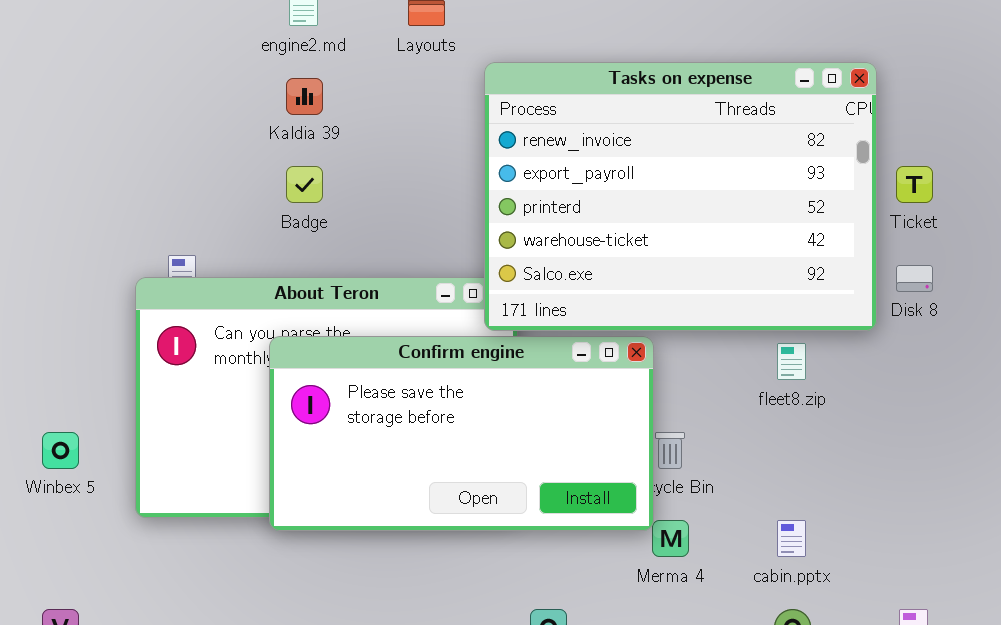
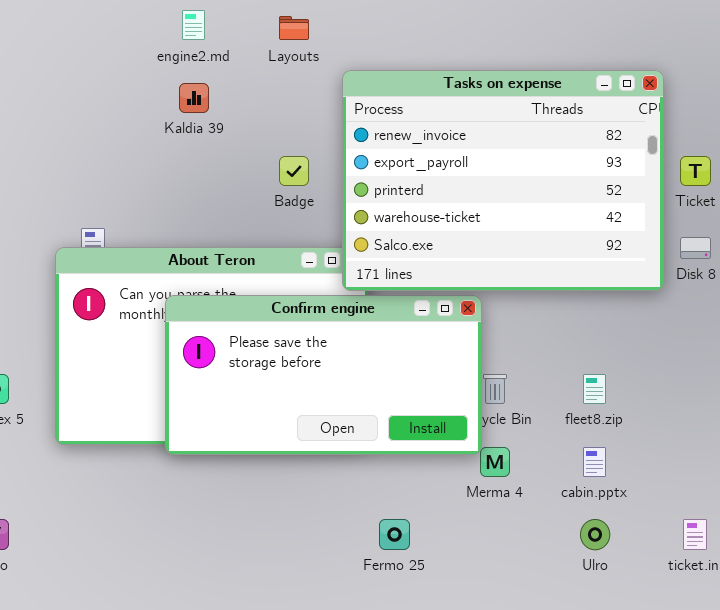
Badge: [286,166,323,203] -> [279,156,309,186], moved
fleet8.zip: [777,343,806,380] -> [583,374,606,404], moved

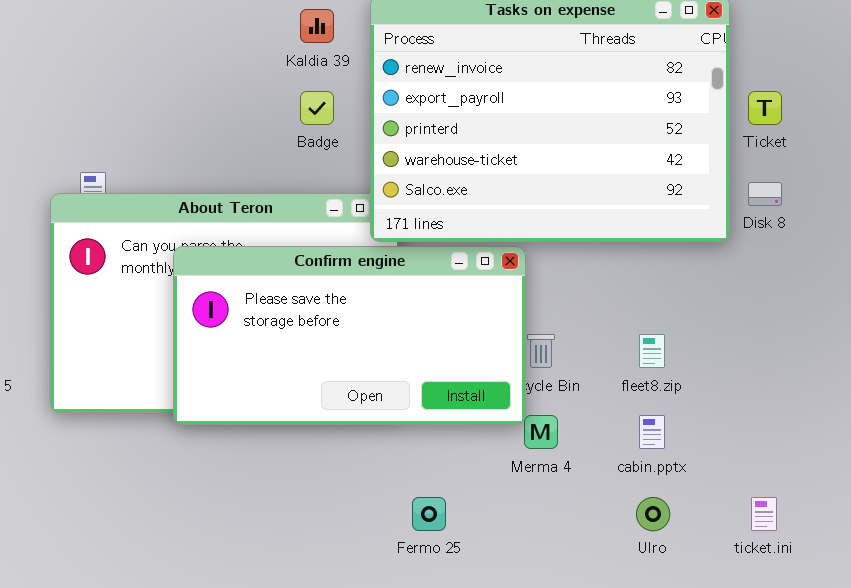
Kaldia 39: [179,83,209,113] -> [300,9,334,43], moved

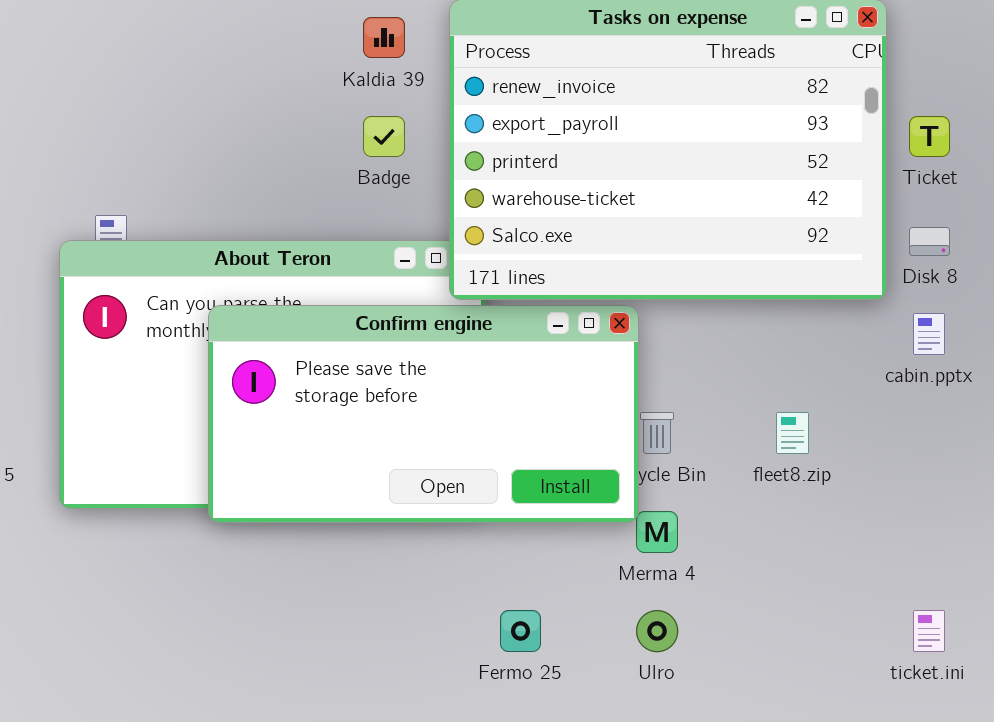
cabin.pptx: [639,415,665,449] -> [913,313,945,355], moved
Ulro: [636,497,670,531] -> [636,610,678,652], moved

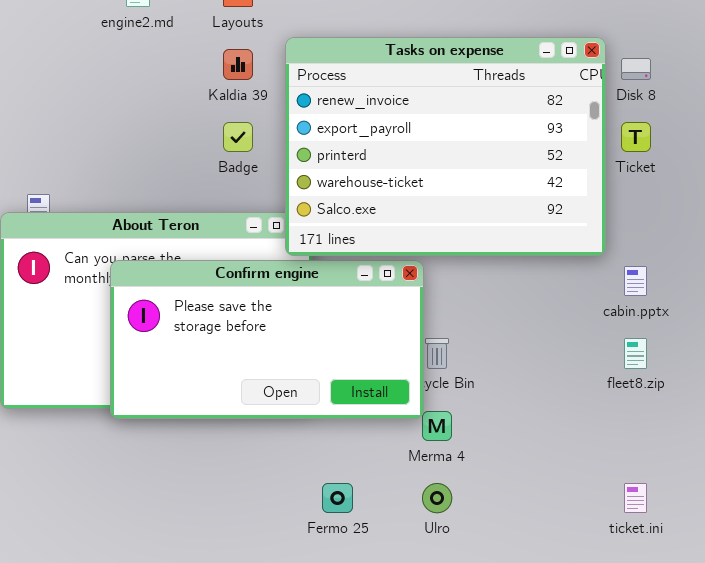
Disk 8: [909,227,950,256] -> [621,58,651,80], moved
fleet8.zip: [776,412,809,454] -> [624,338,647,369], moved

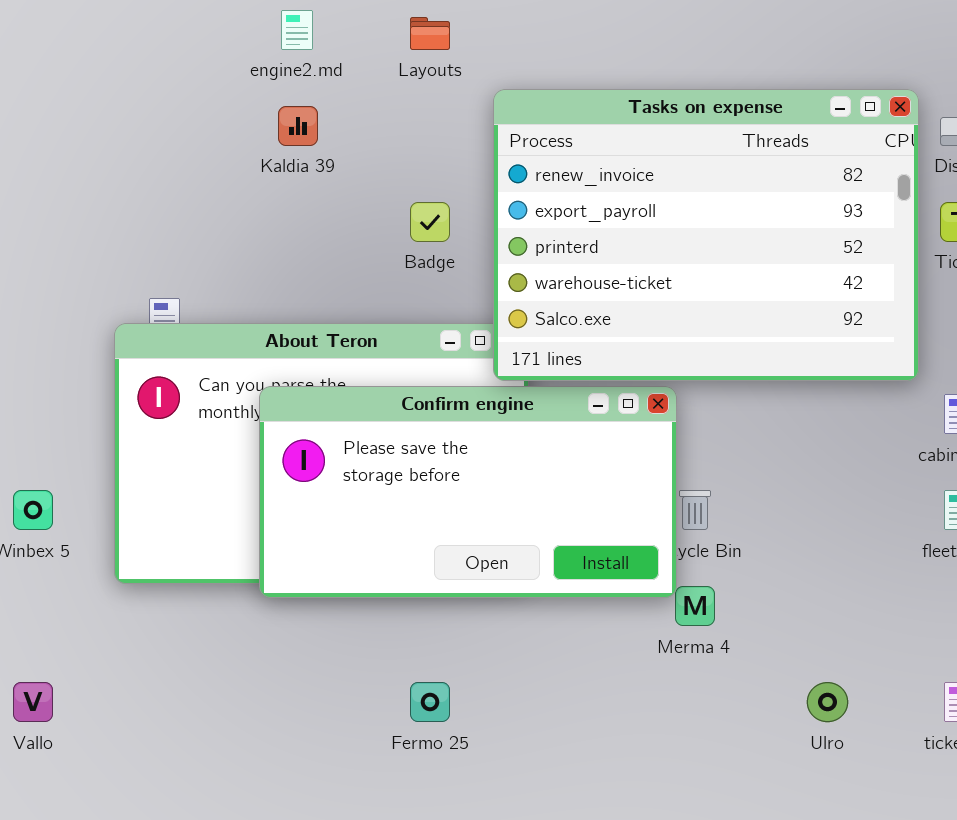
Kaldia 39: [223,49,253,80] -> [278,106,318,146], moved
Fermo 25: [322,483,353,513] -> [410,682,450,722], moved
Ulro: [422,483,452,513] -> [807,682,848,722], moved

